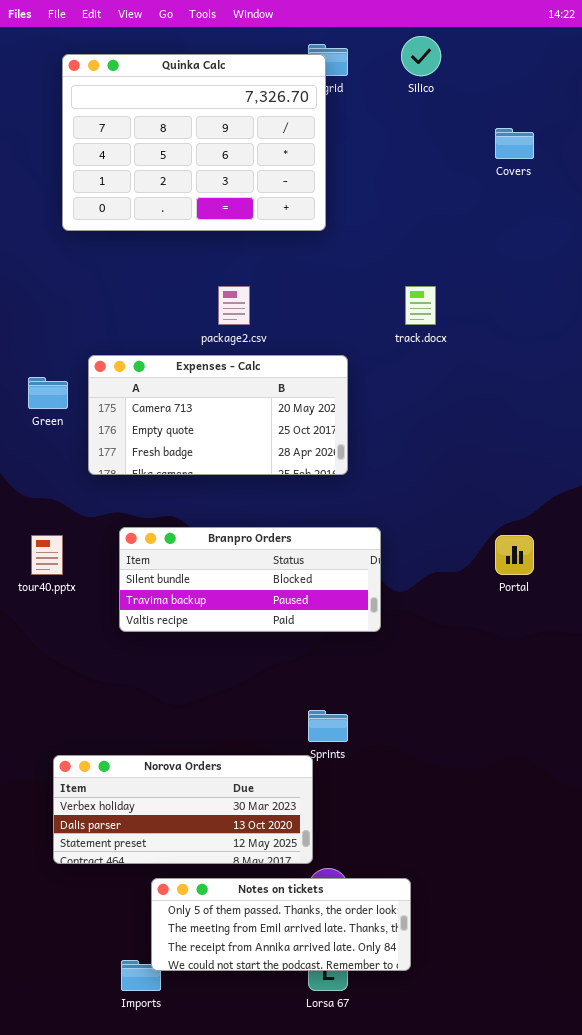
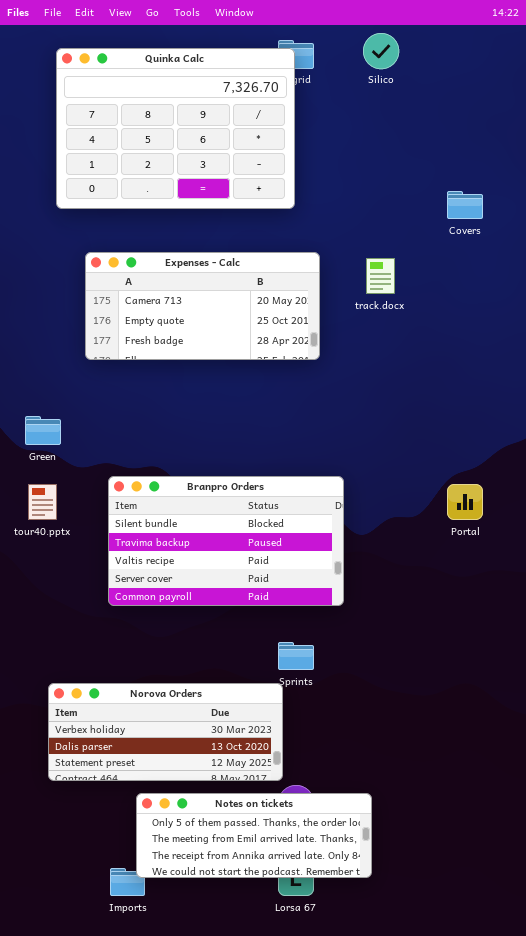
Covers: [495,128,534,159] -> [447,191,483,219], moved
Expenses - Calc: [88,355,348,475] -> [85,252,320,360], moved
Green: [28,377,68,409] -> [25,416,61,445], moved
Branpro Orders: [119,527,381,632] -> [108,476,344,606], resized

